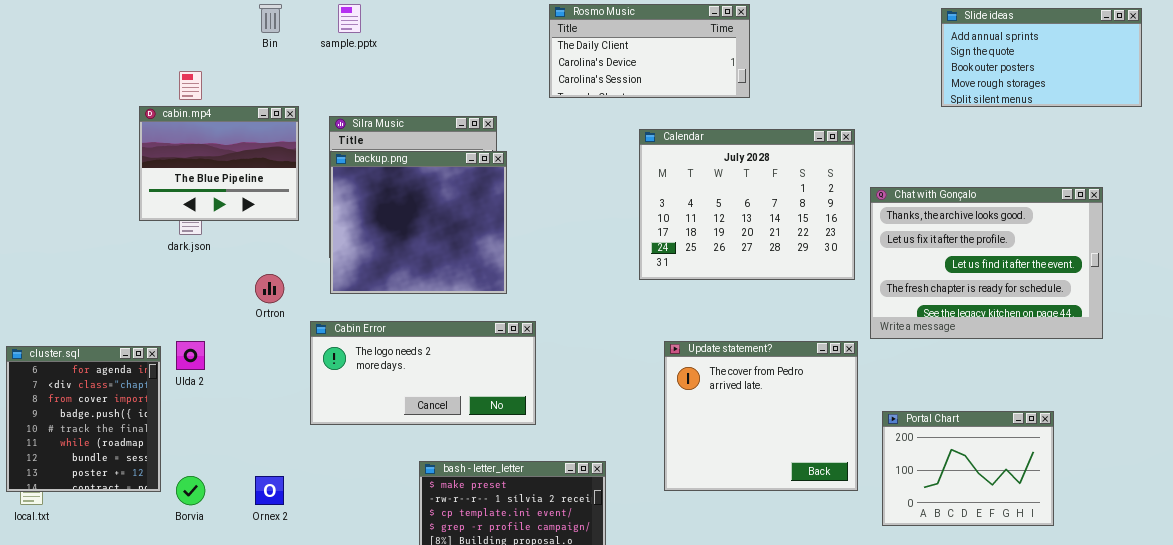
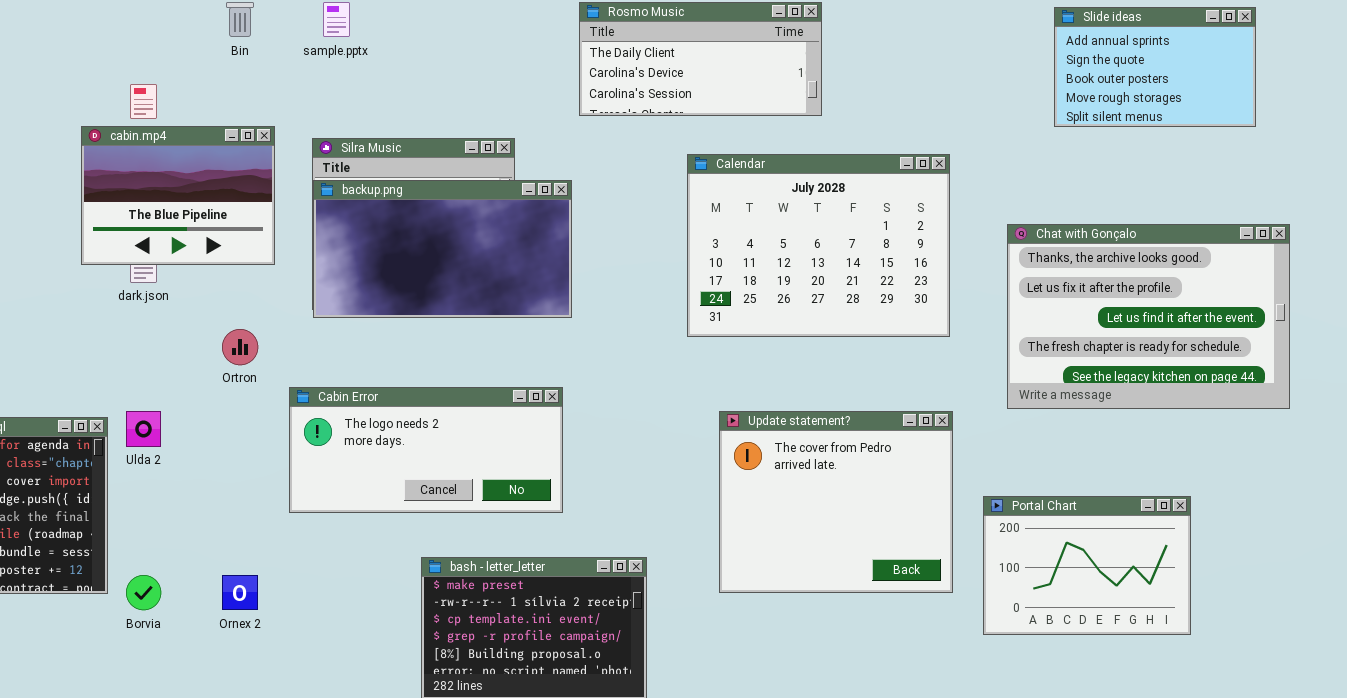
Slide ideas: [941,8,1142,107] -> [1054,7,1256,127], resized
backup.png: [330,151,507,294] -> [313,180,572,318], resized
Chat with Gonçalo: [870,187,1103,339] -> [1007,224,1290,409], moved

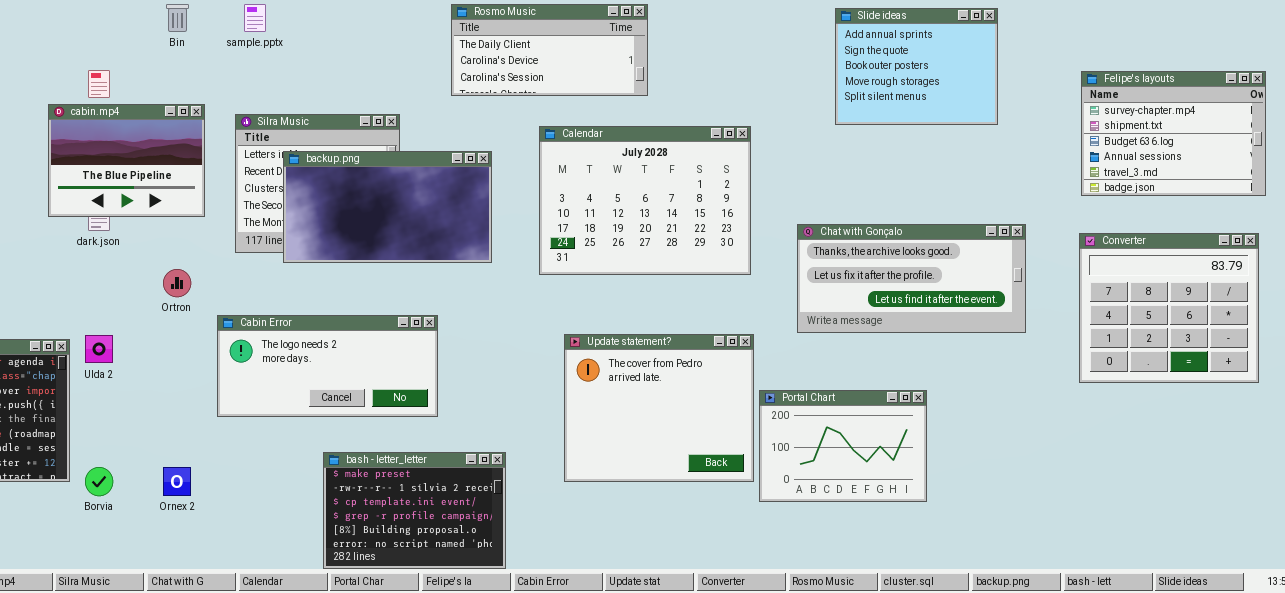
Slide ideas: [1054,7,1256,127] -> [835,8,998,125], resized
backup.png: [313,180,572,318] -> [283,151,492,263], moved
Chat with Gonçalo: [1007,224,1290,409] -> [797,224,1026,333], resized
Portal Chart: [983,496,1191,635] -> [759,390,927,502], moved

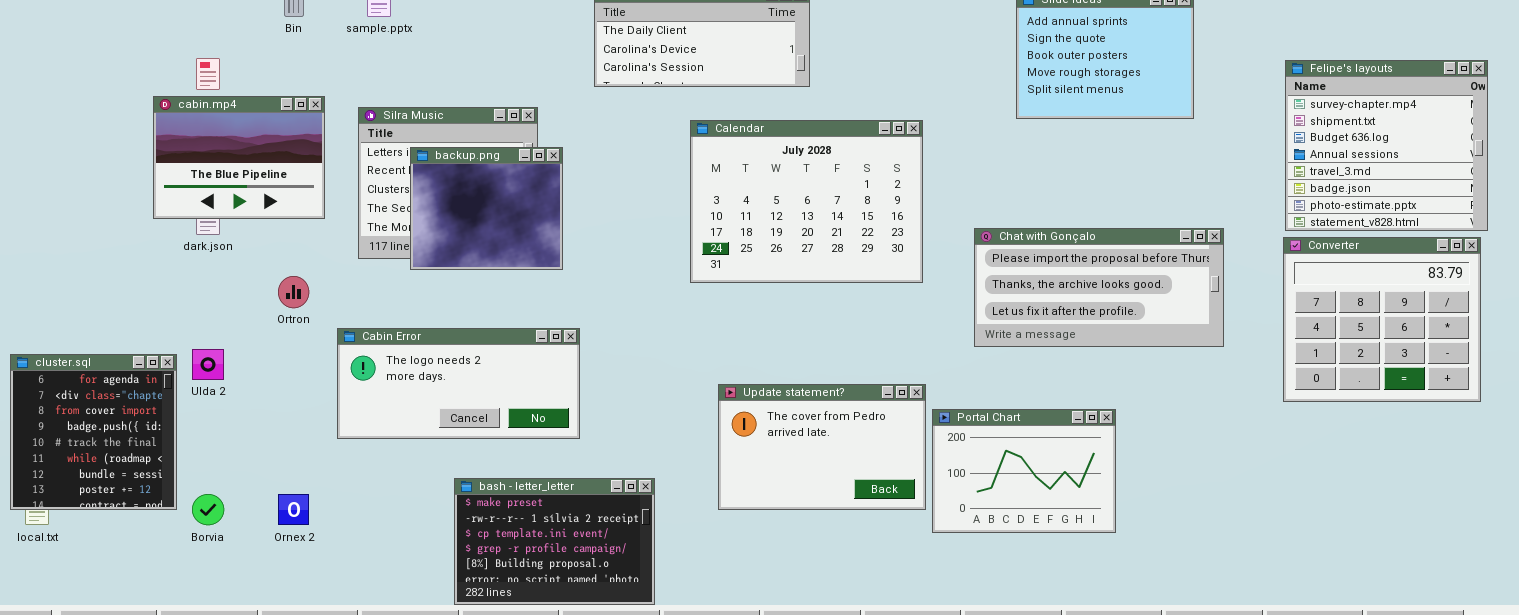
Felipe's layouts: [1081,71,1266,196] -> [1285,60,1488,231], resized
backup.png: [283,151,492,263] -> [410,147,563,270], resized
Chat with Gonçalo: [797,224,1026,333] -> [974,228,1224,347], scrolled up 1 row
Update statement?: [564,334,754,482] -> [718,384,926,510], resized

